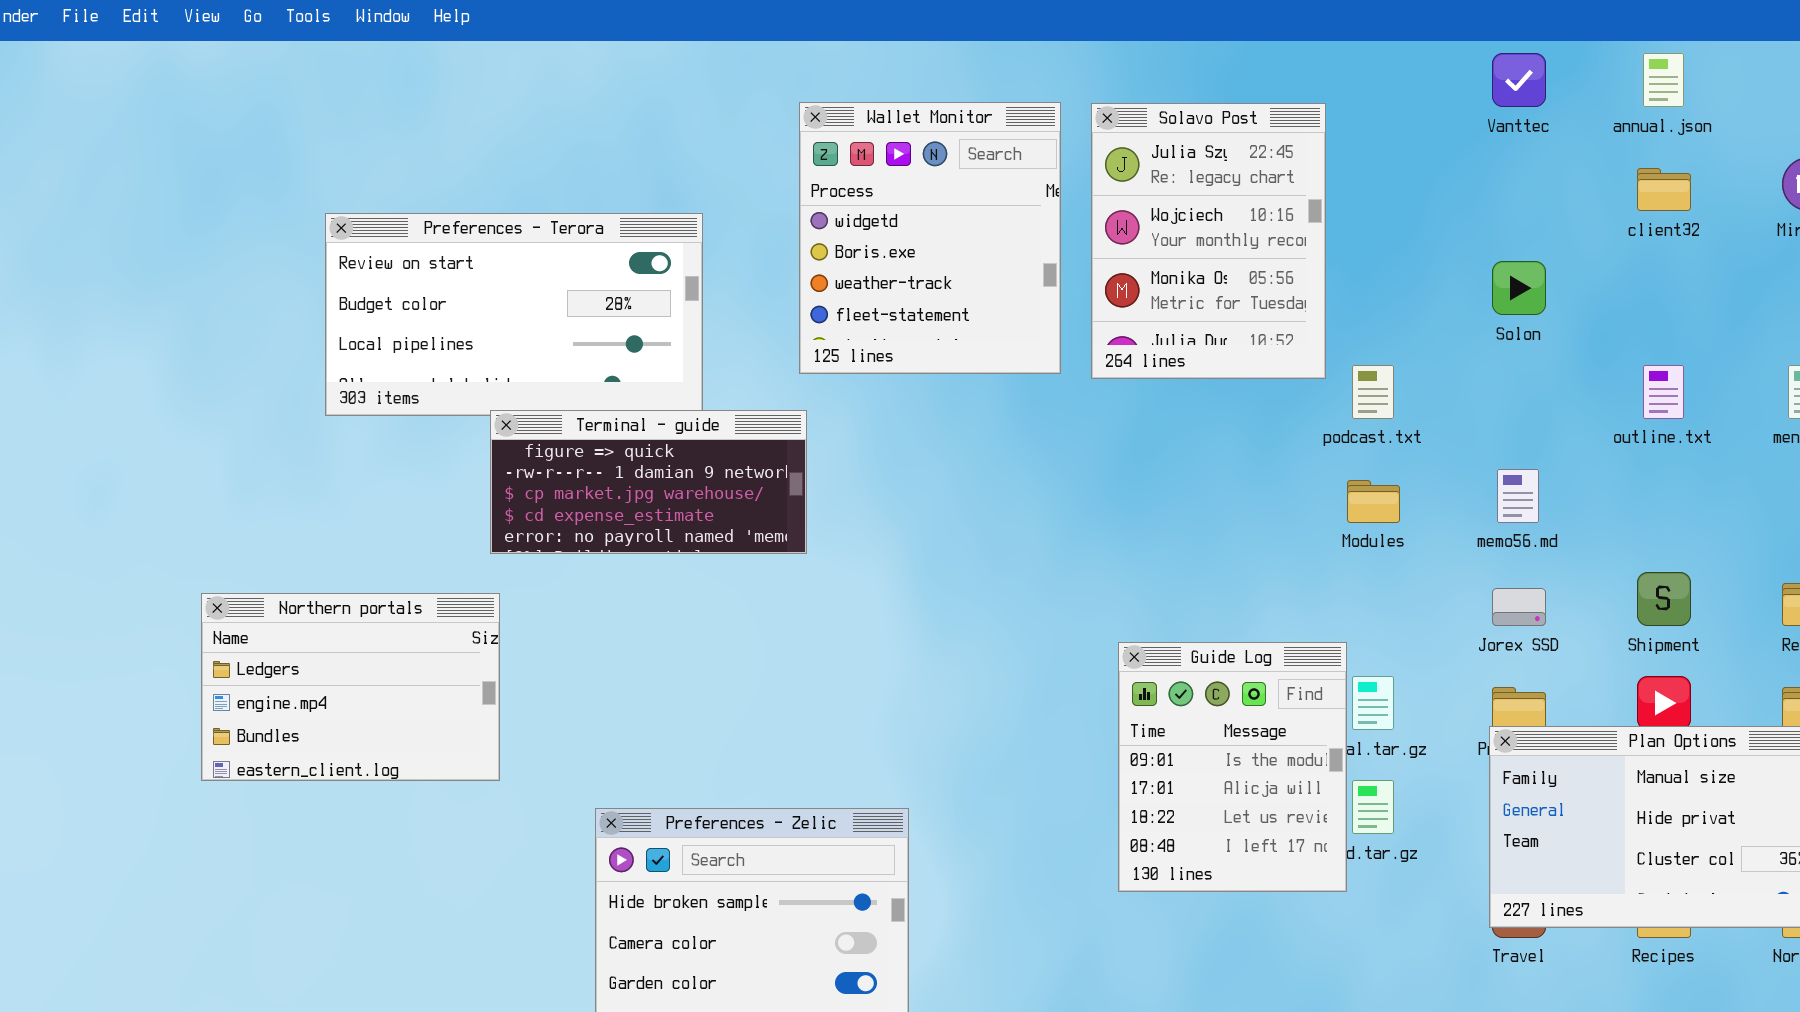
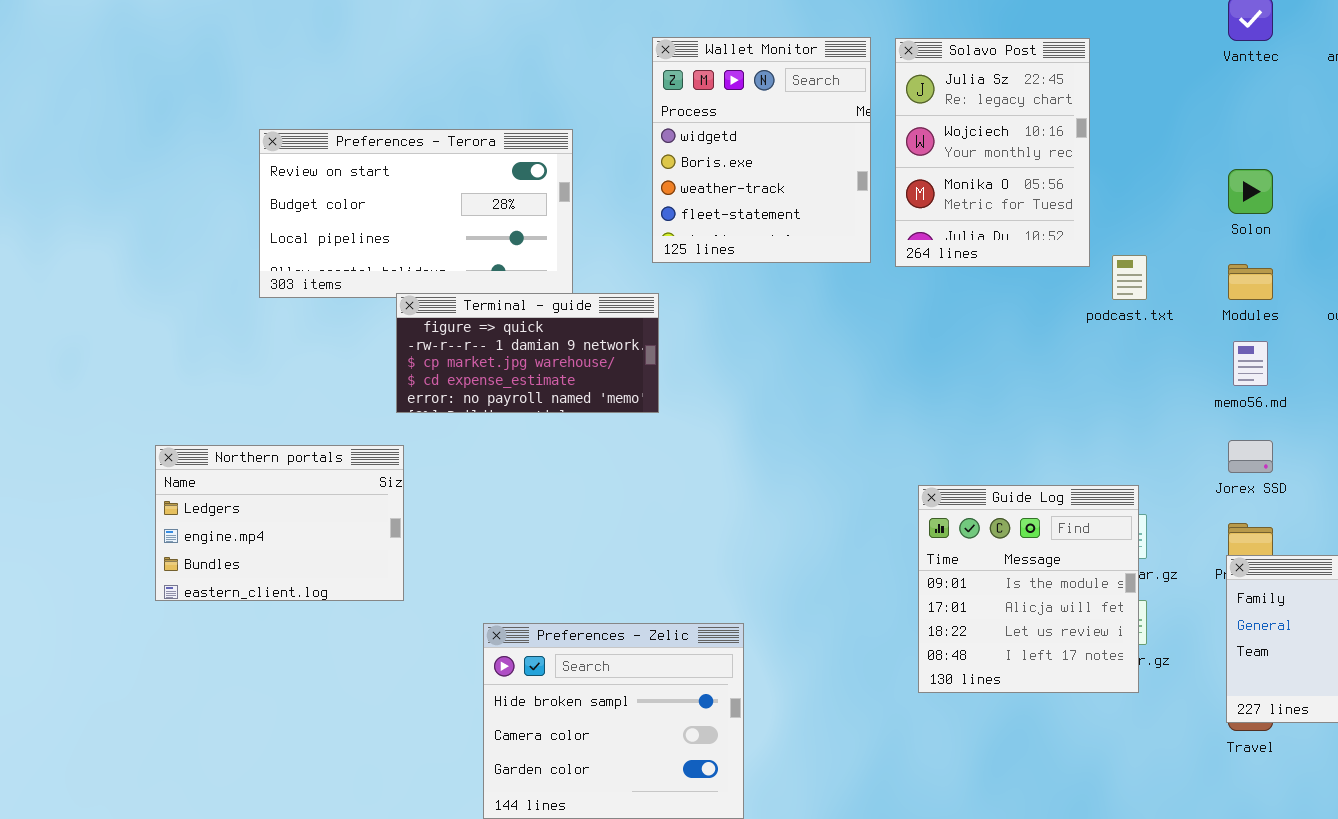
Modules: [1347,480,1400,523] -> [1228,264,1273,300], moved
Guide Log: [1118,642,1347,892] -> [918,485,1139,693], resized

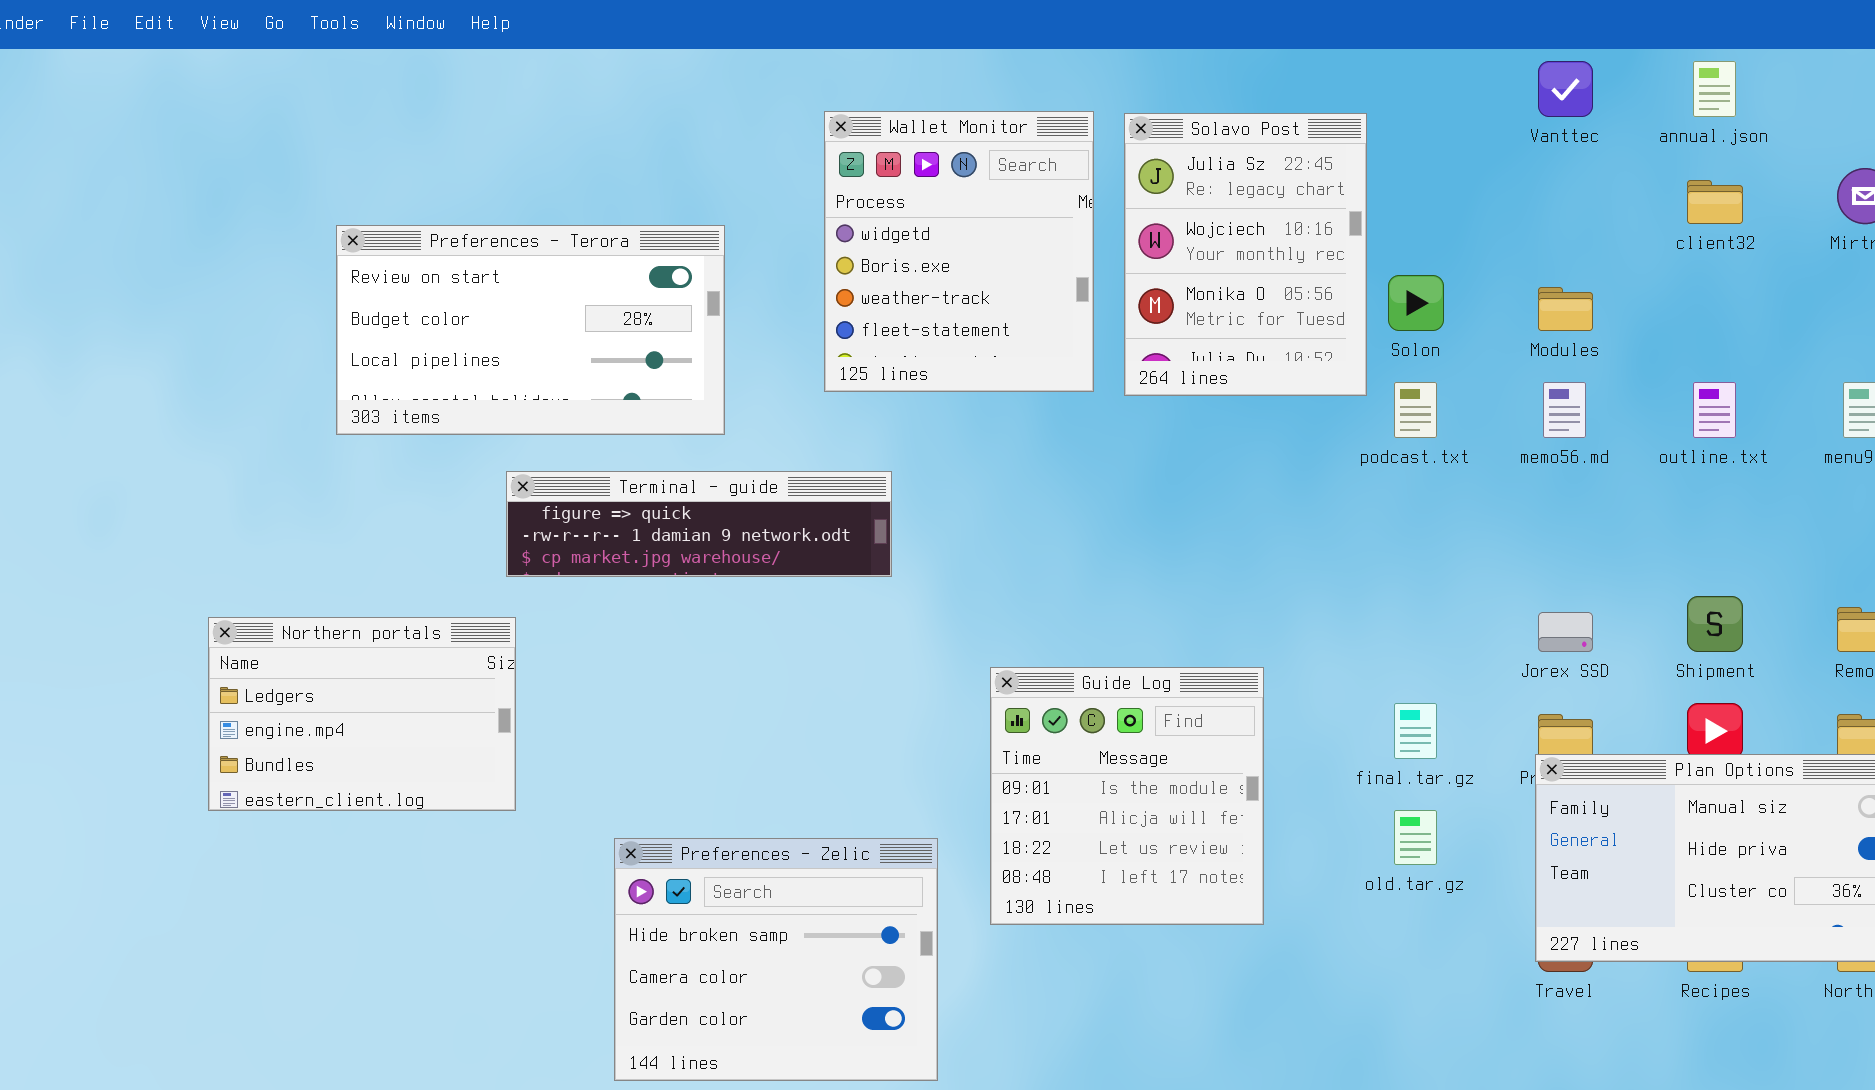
Solon: [1228,169,1273,214] -> [1388,275,1444,331], moved
Modules: [1228,264,1273,300] -> [1538,287,1593,331], moved
Terminal - guide: [396,293,659,413] -> [506,471,892,577], resized
memo56.md: [1233,341,1268,386] -> [1543,382,1586,438], moved
Guide Log: [918,485,1139,693] -> [990,667,1264,925], moved

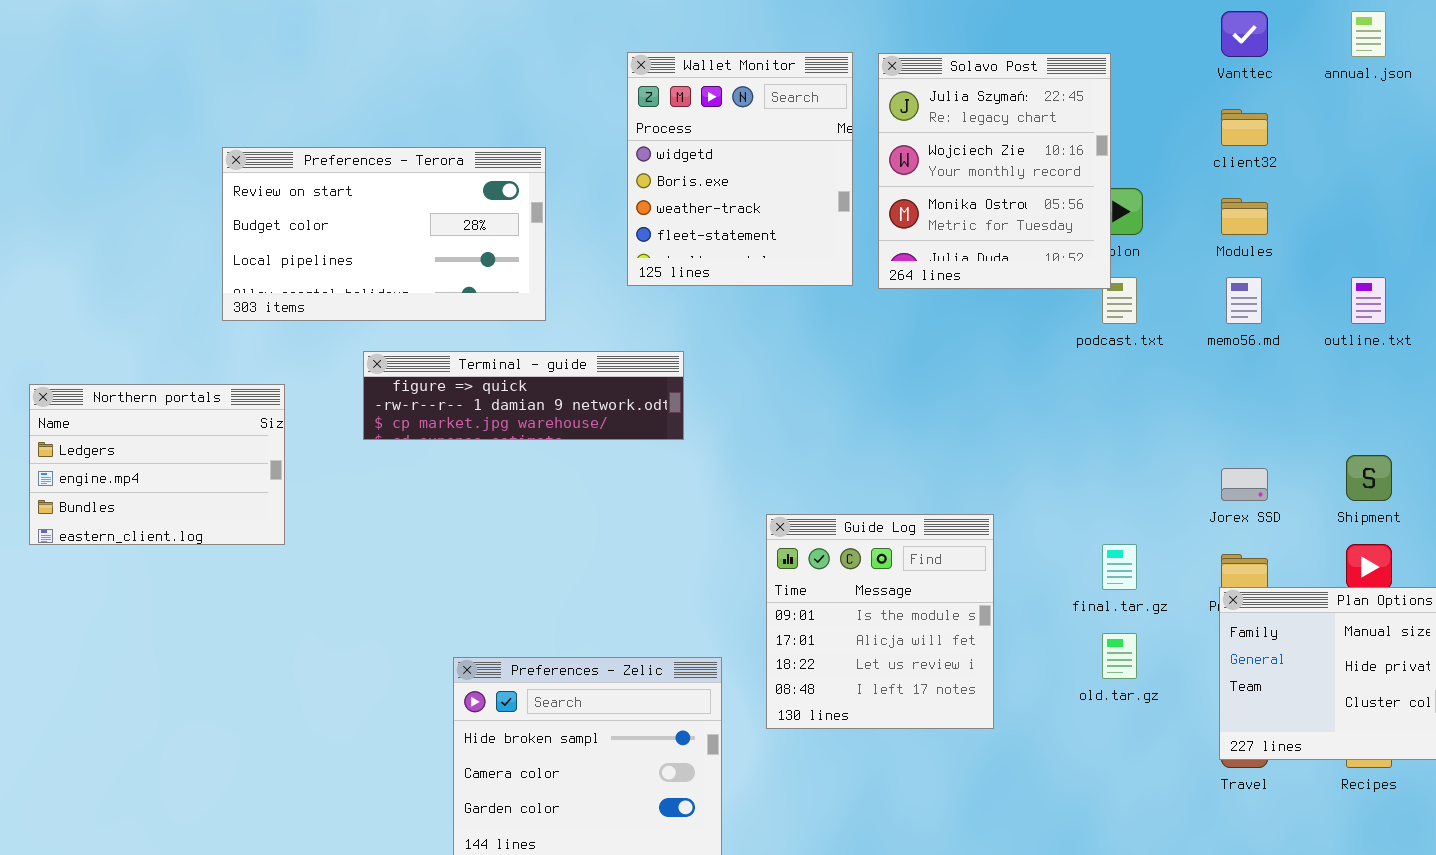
Solavo Post: [1124,113,1367,396] -> [878,53,1111,289], resized
client32: [1687,180,1743,224] -> [1221,109,1268,146], moved
Northern portals: [208,617,516,811] -> [29,384,285,545], moved

